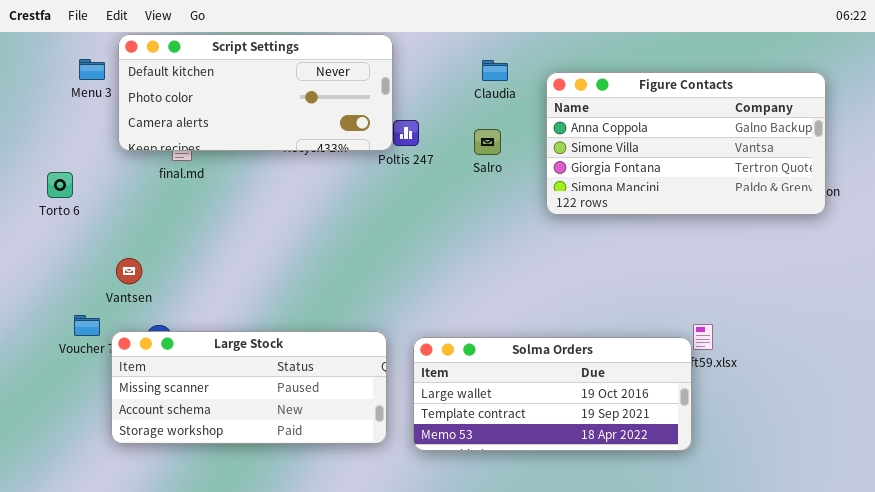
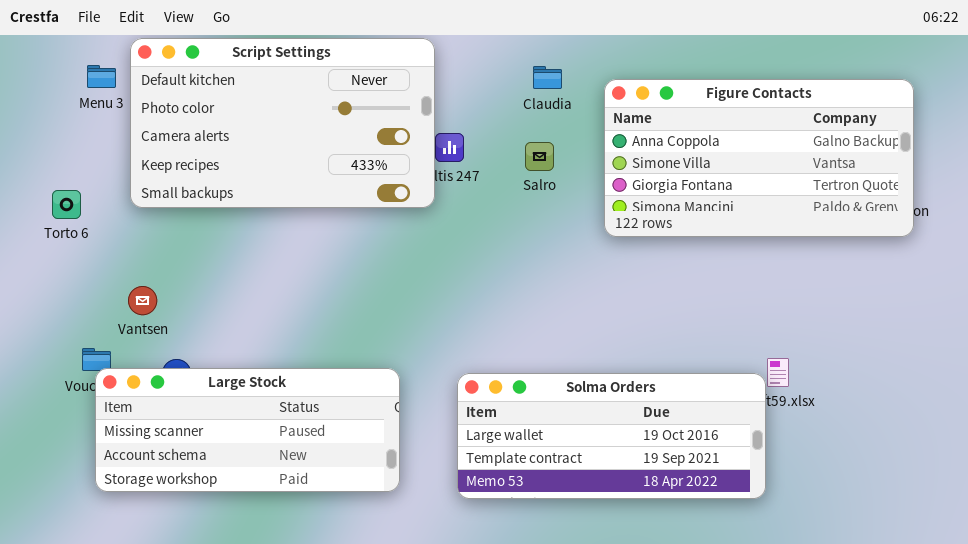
Script Settings: [118,34,393,151] -> [130,38,435,208], resized
Large Stock: [111,331,387,444] -> [95,368,400,492], moved

